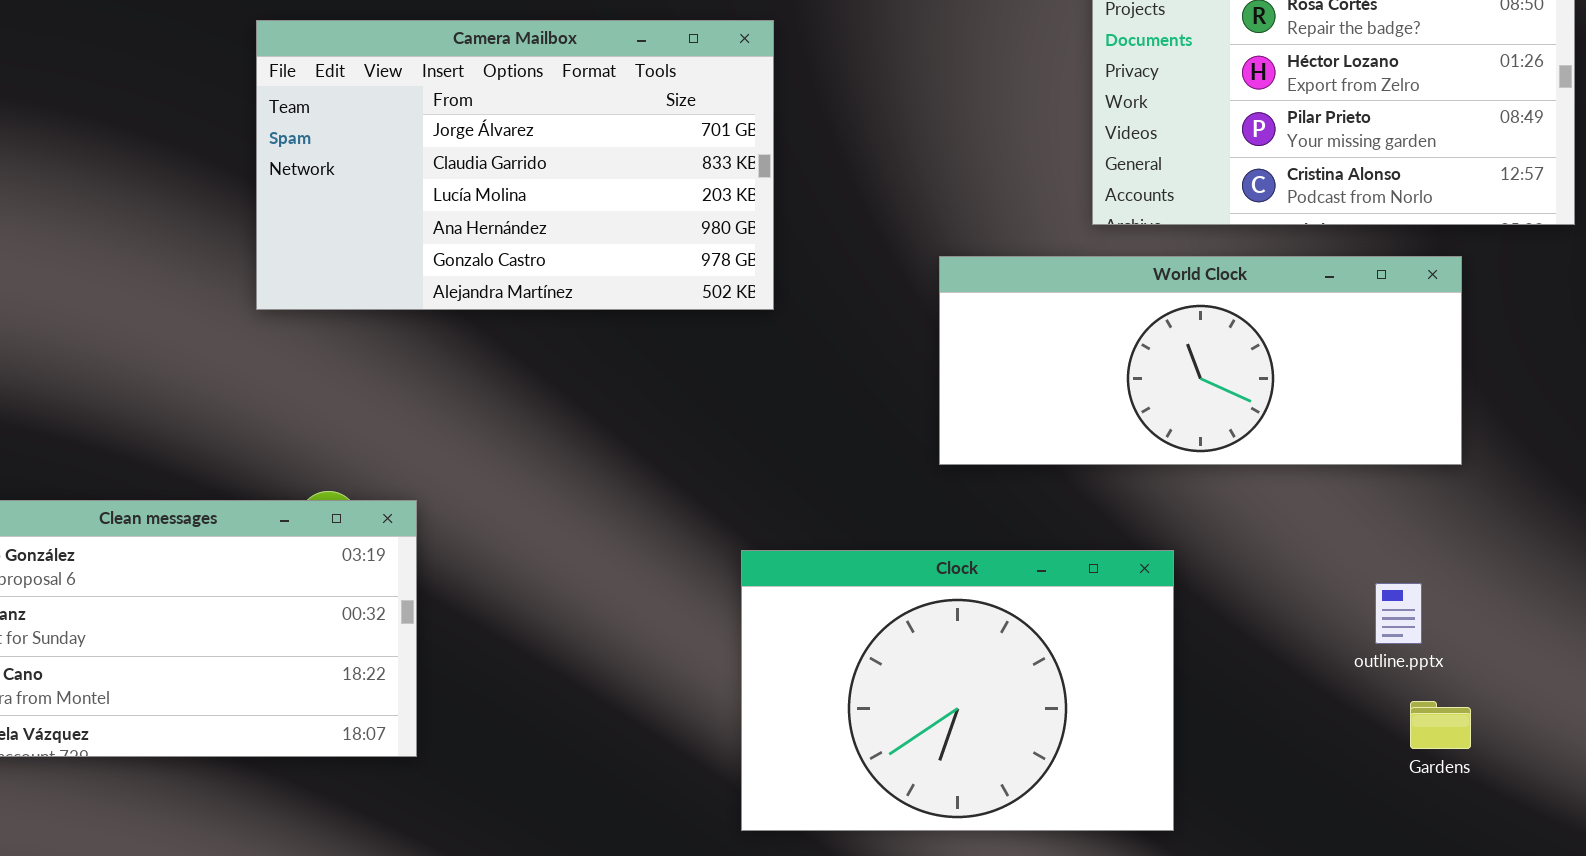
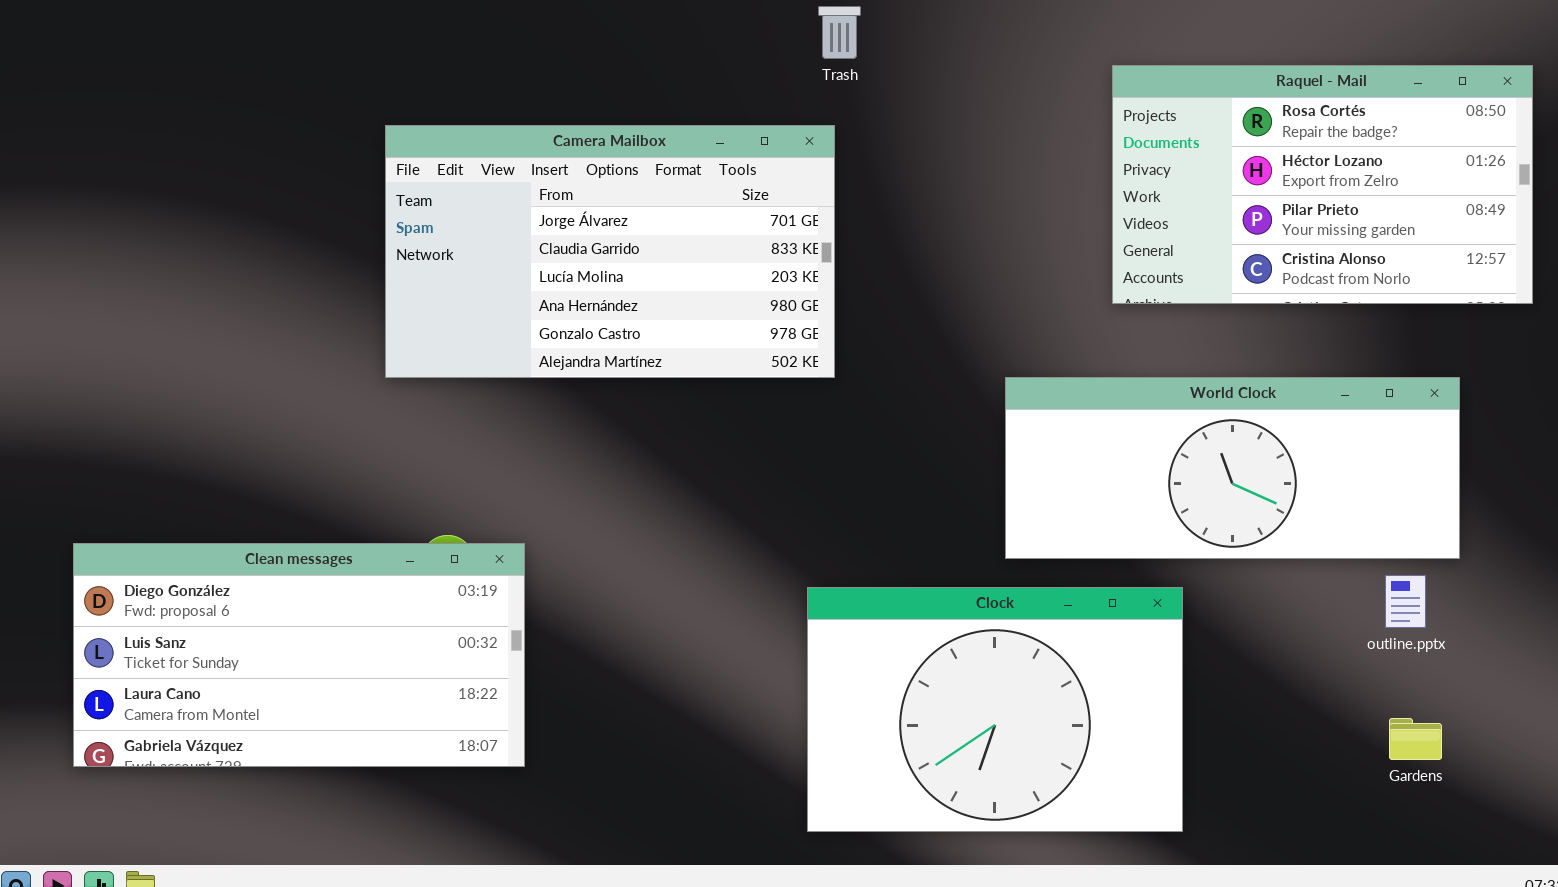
World Clock: [939,256,1462,465] -> [1005,377,1460,559], moved
outline.pptx: [1375,583,1422,644] -> [1385,575,1426,628], moved

